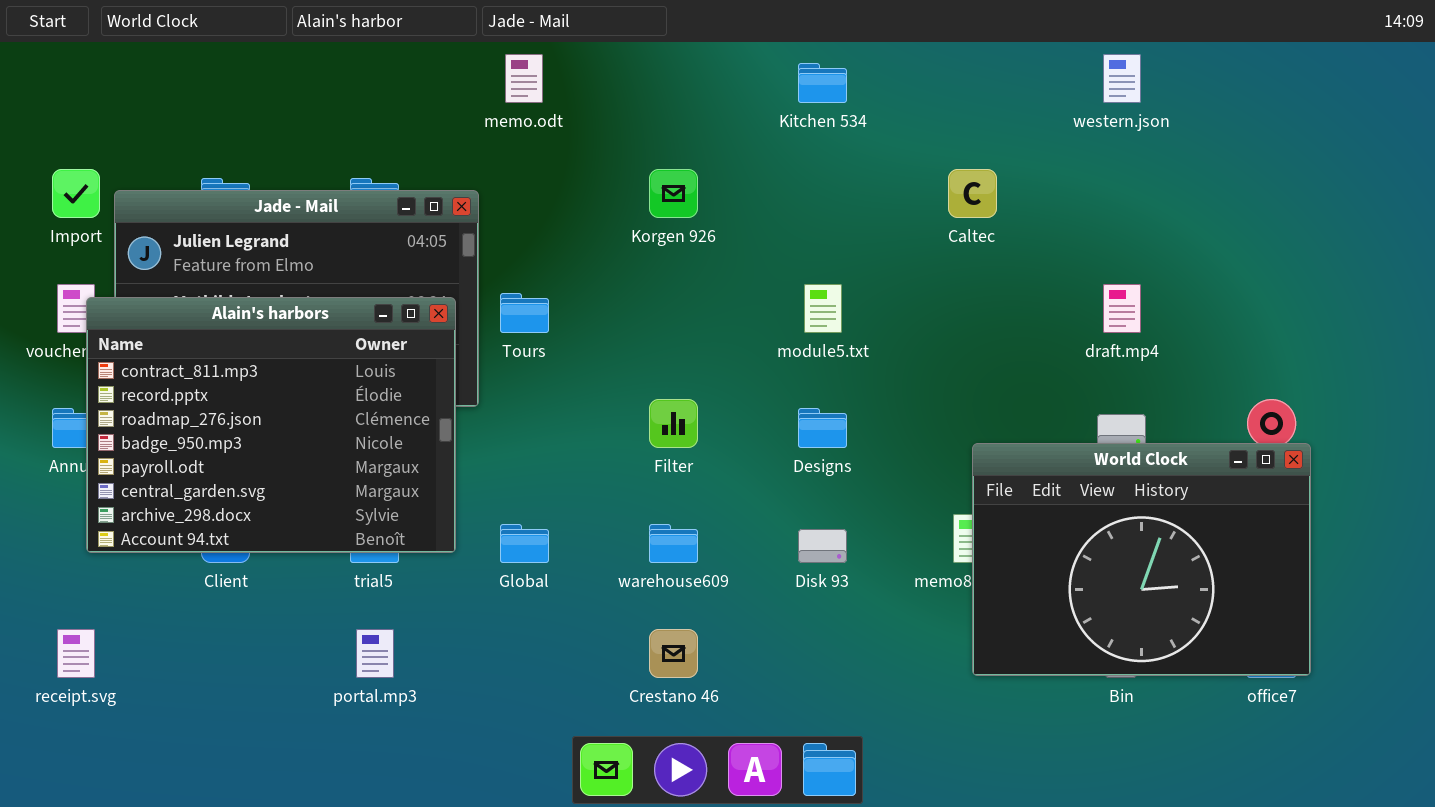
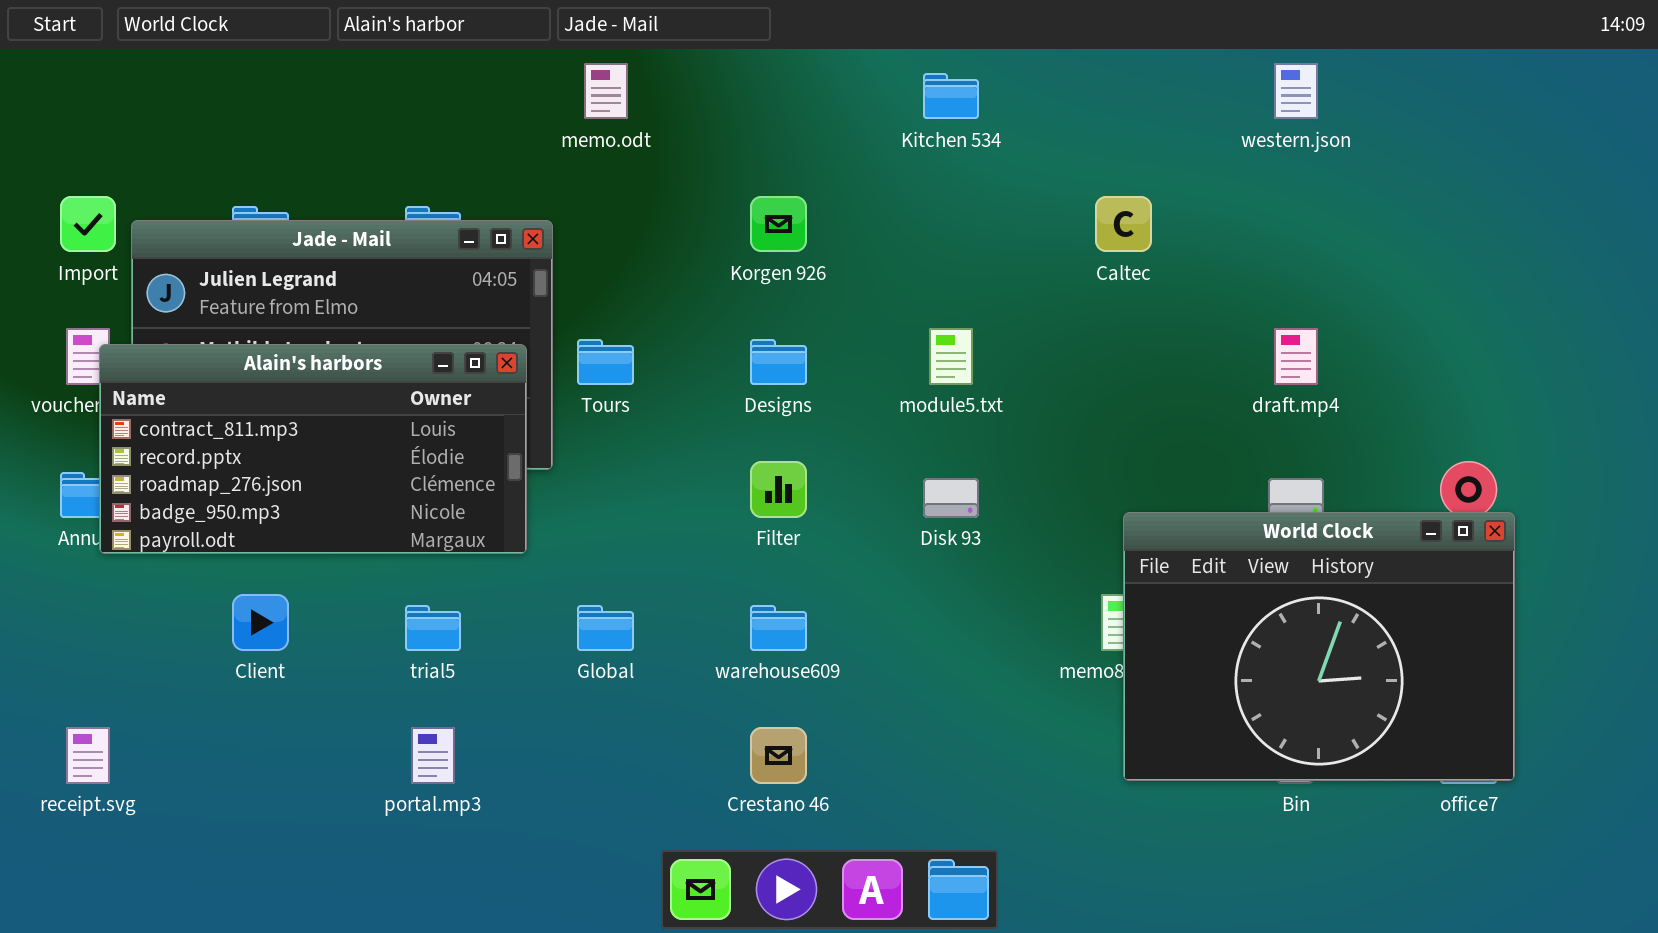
Alain's harbors: [86,297,456,553] -> [99,344,527,554], resized
Designs: [798,408,847,448] -> [750,339,807,385], moved
Disk 93: [798,529,847,563] -> [923,478,979,518], moved

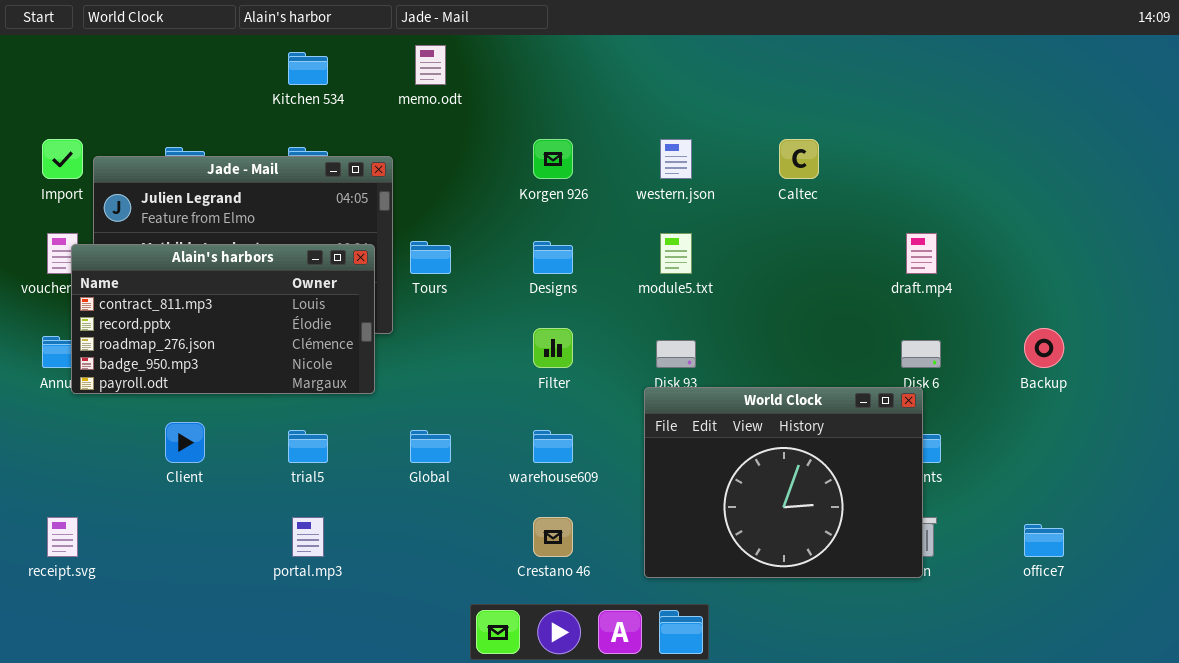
western.json: [1274,63,1318,119] -> [660,139,692,179], moved
Kitchen 534: [923,73,979,119] -> [288,52,328,85], moved
World Clock: [1123,512,1515,781] -> [644,387,923,578], moved

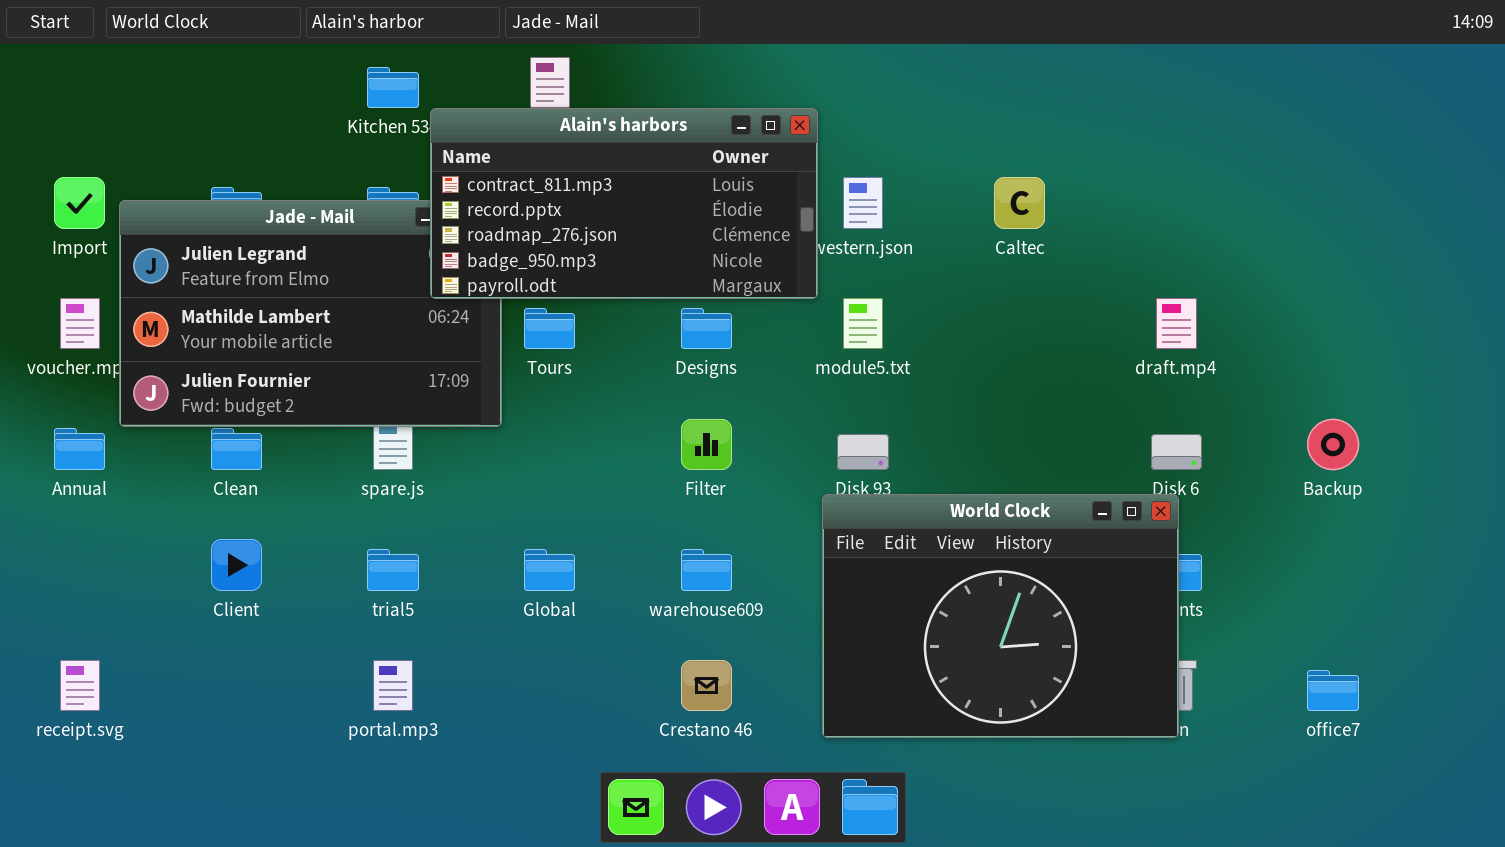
Alain's harbors: [71,244,375,394] -> [430,108,818,299], moved

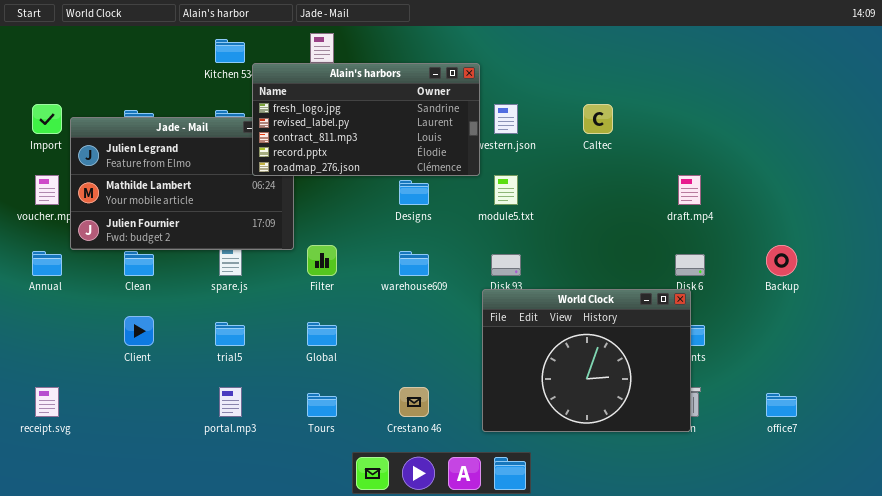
Alain's harbors: [430,108,818,299] -> [252,63,480,176], scrolled up 2 rows
Tours: [524,308,575,349] -> [307,393,337,417], moved
Filter: [681,419,732,470] -> [307,245,337,276], moved
warehouse609: [681,549,732,591] -> [399,251,429,276], moved

